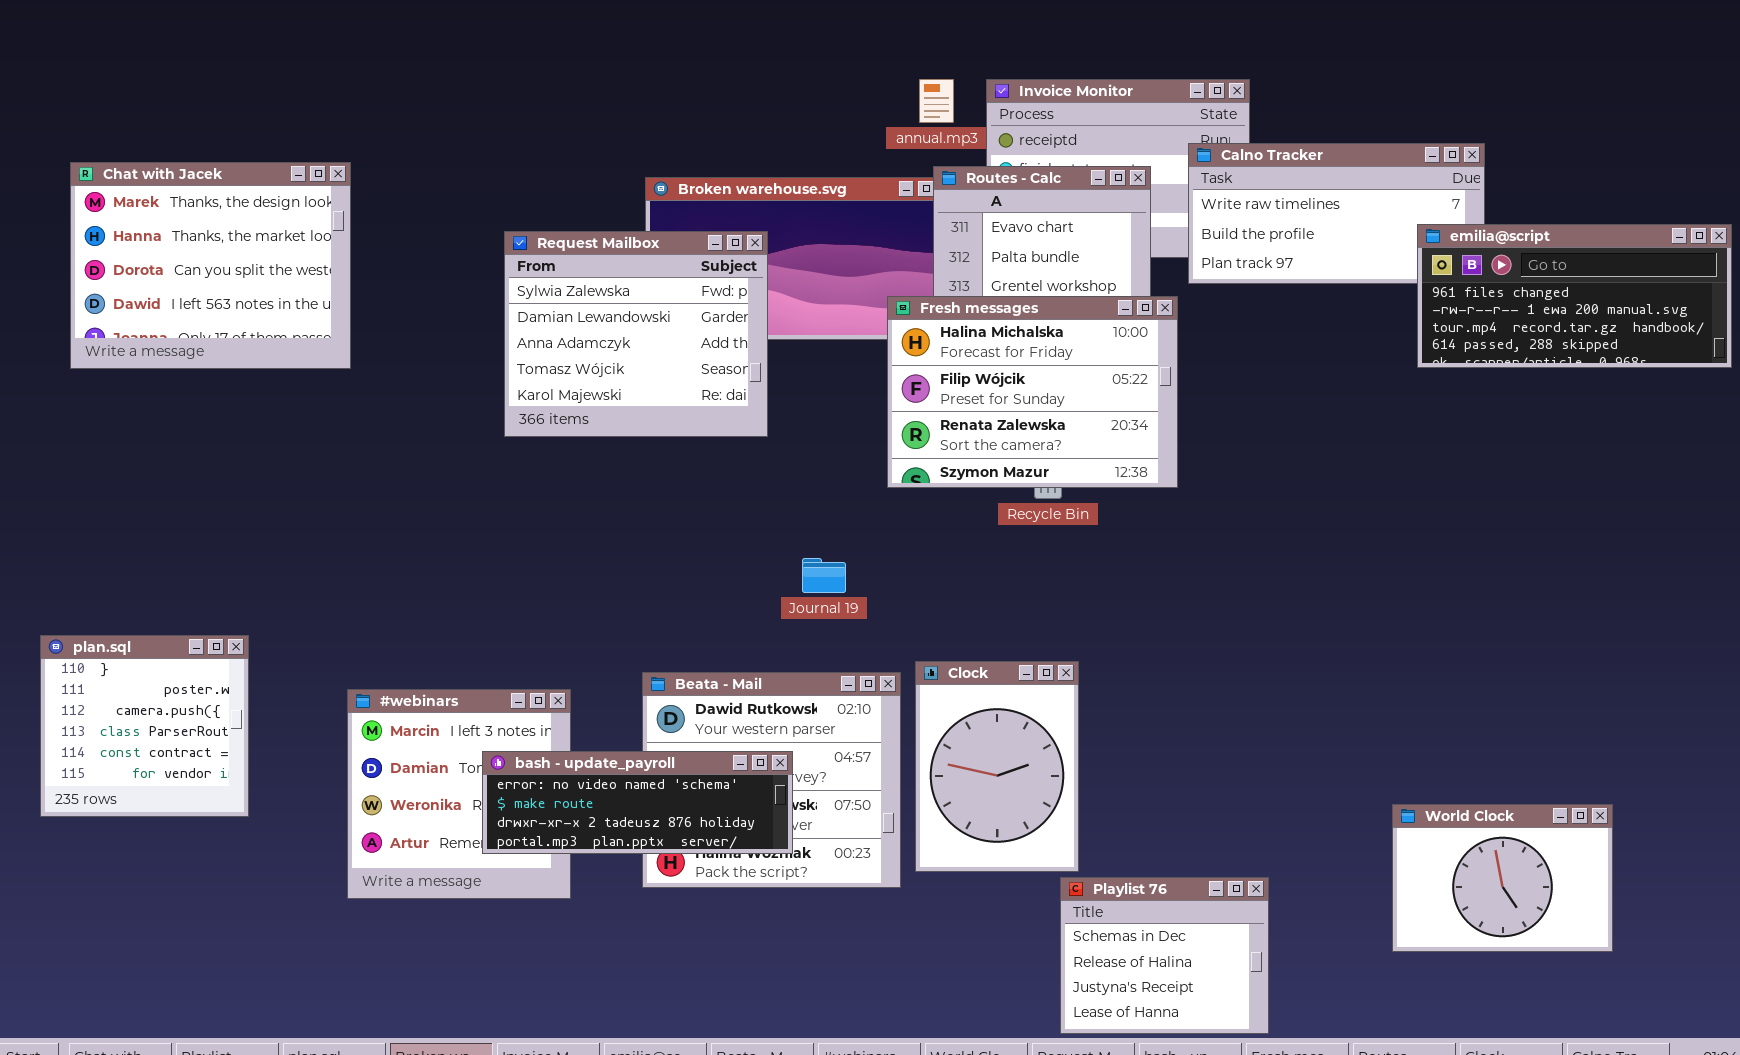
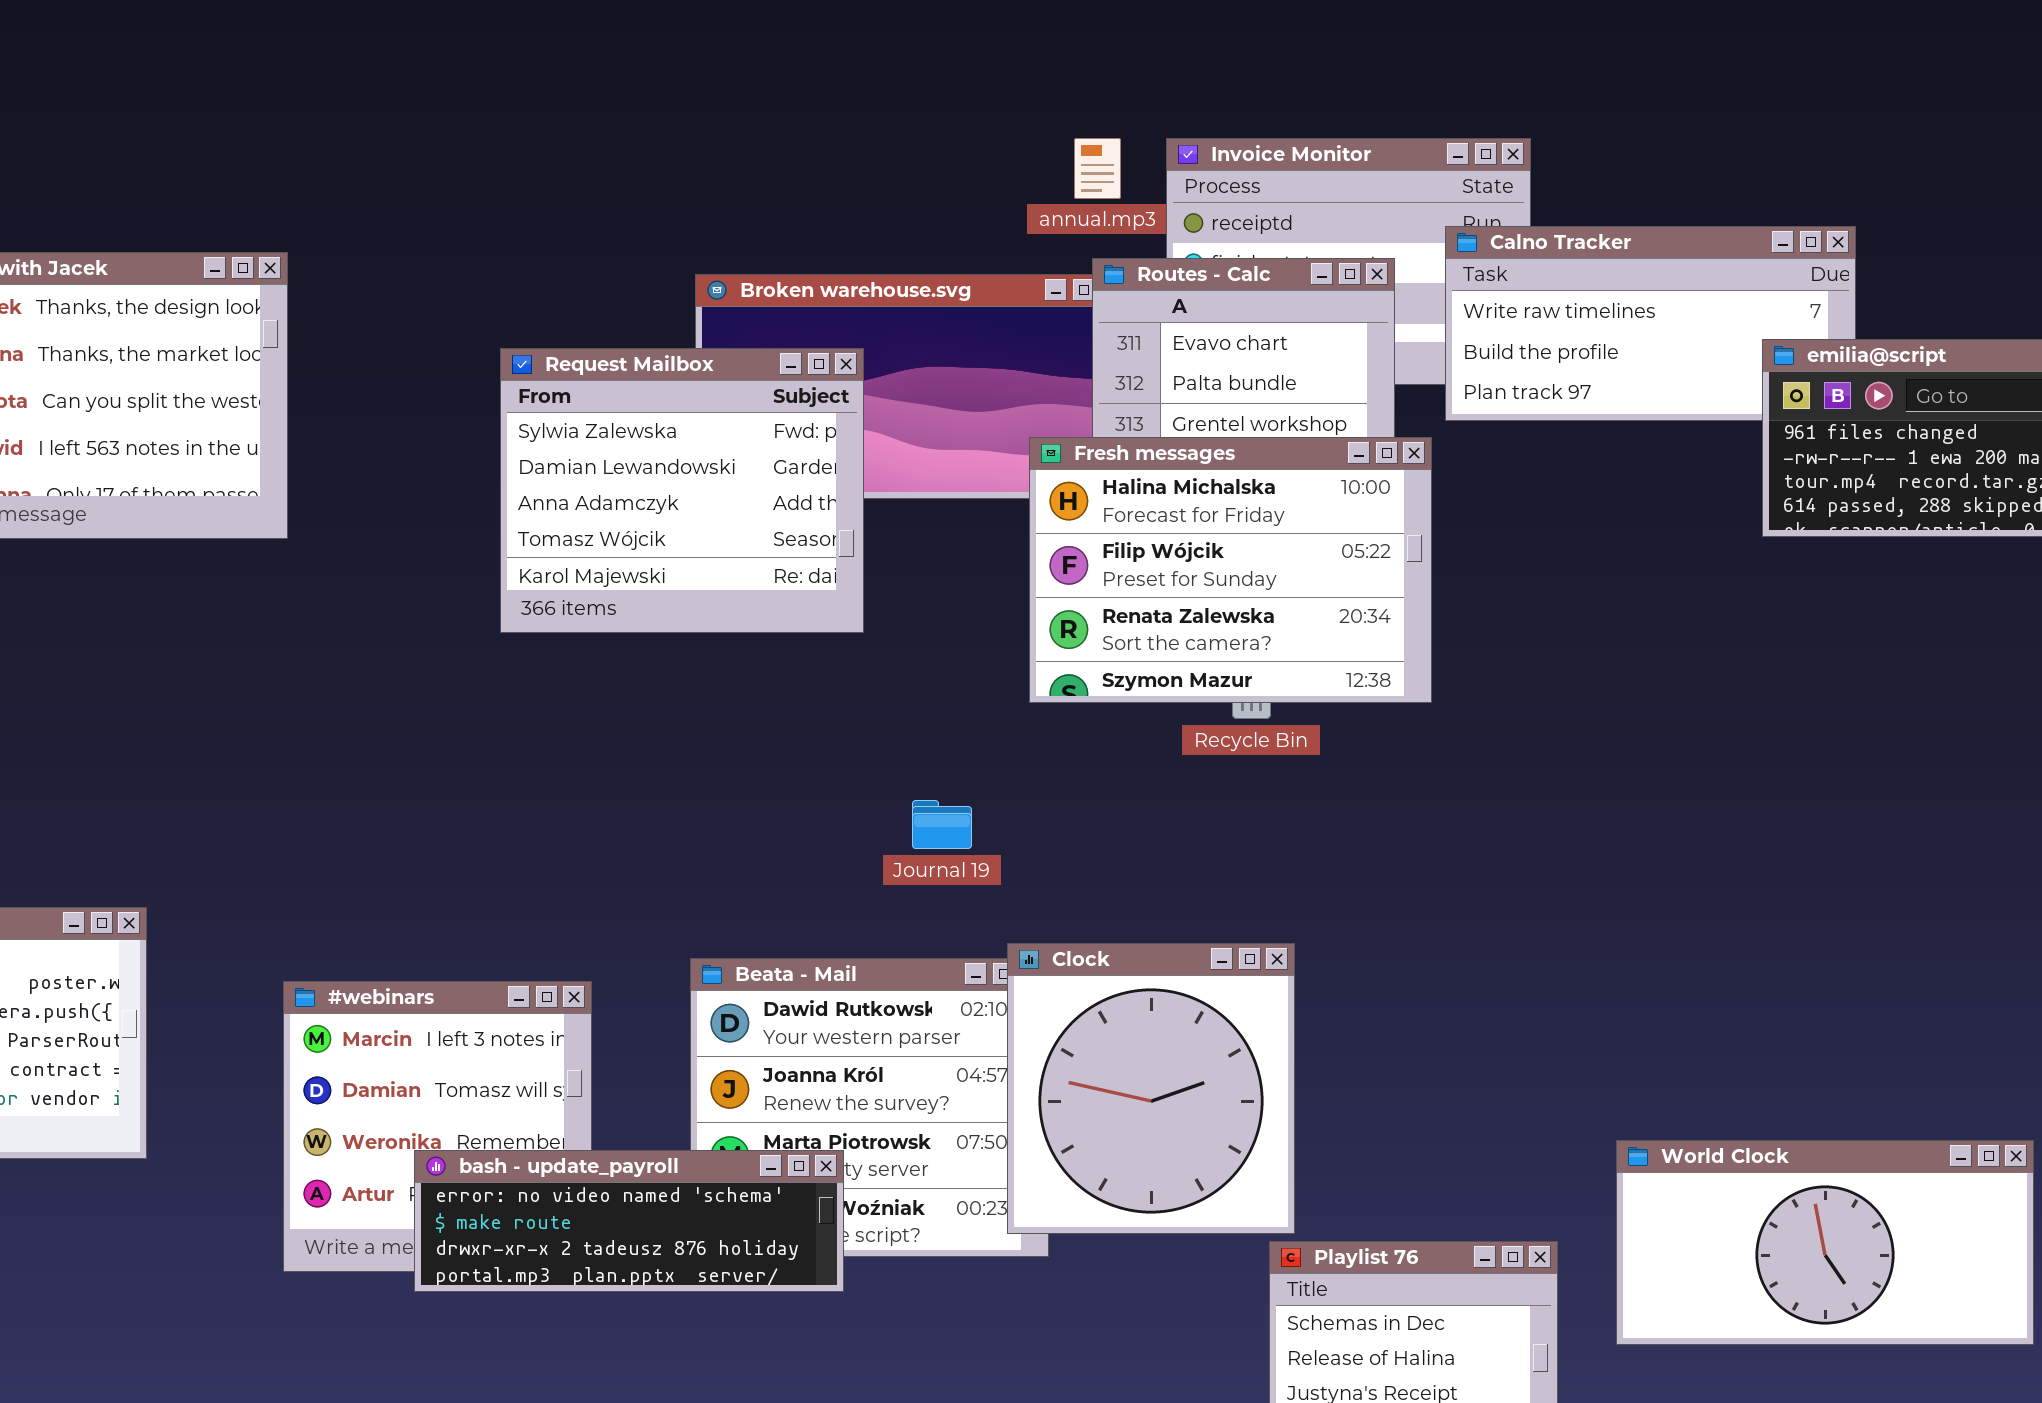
Clock: [915,661,1079,872] -> [1007,943,1295,1234], resized
bash - update_payroll: [482,751,793,854] -> [414,1150,844,1292], moved
World Clock: [1392,804,1613,952] -> [1616,1140,2034,1345], resized

